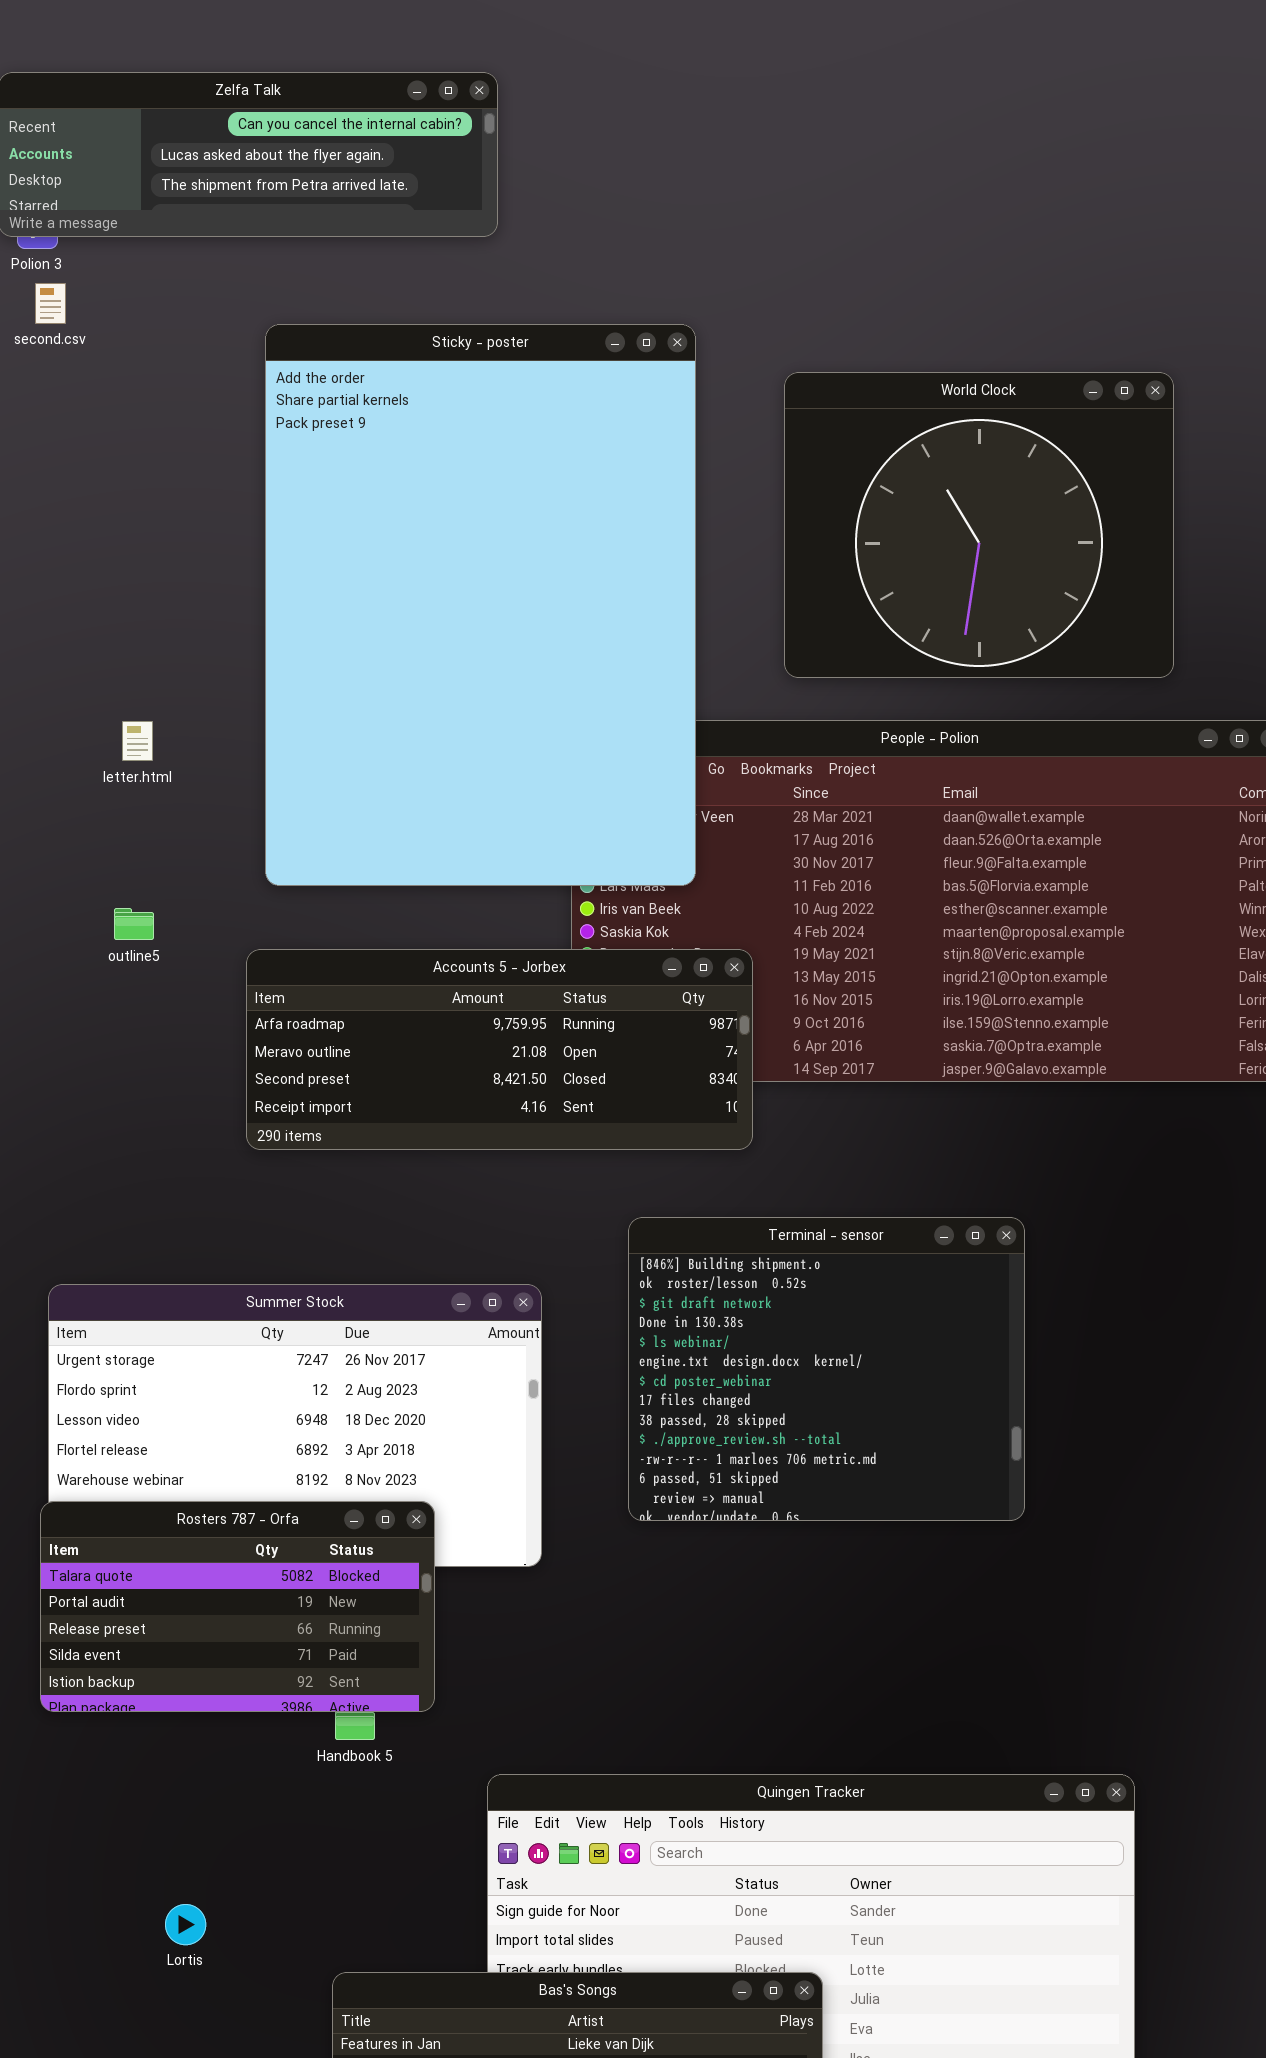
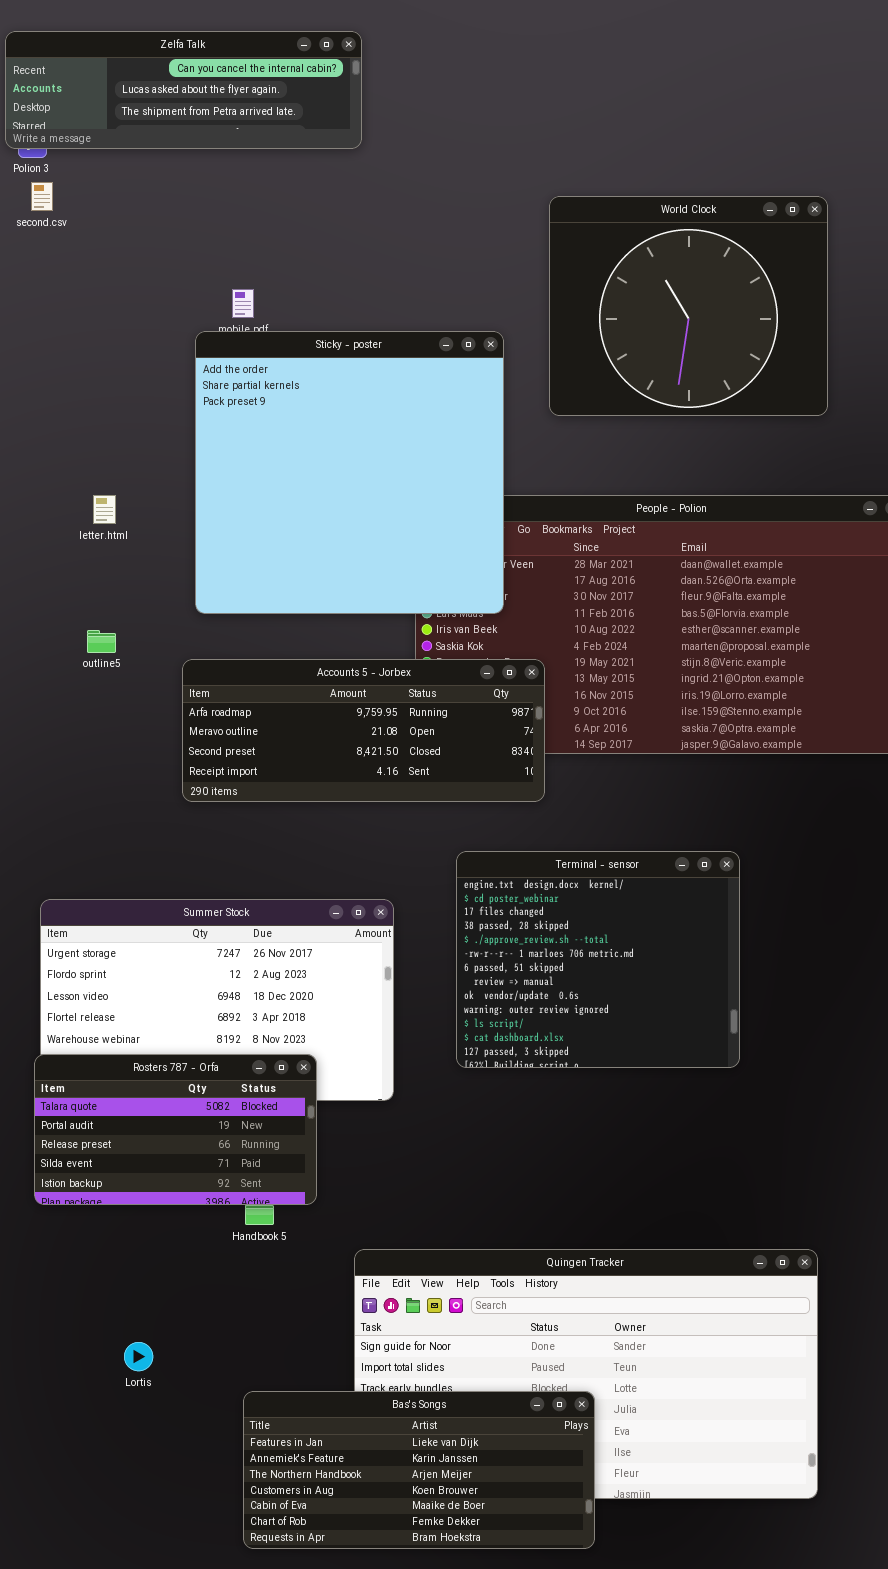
Sticky - poster: [265,324,696,886] -> [195,331,504,614], resized
World Clock: [784,372,1174,678] -> [549,196,828,416], moved
Terminal - sensor: [628,1217,1025,1521] -> [456,851,740,1068], scrolled down 5 rows

